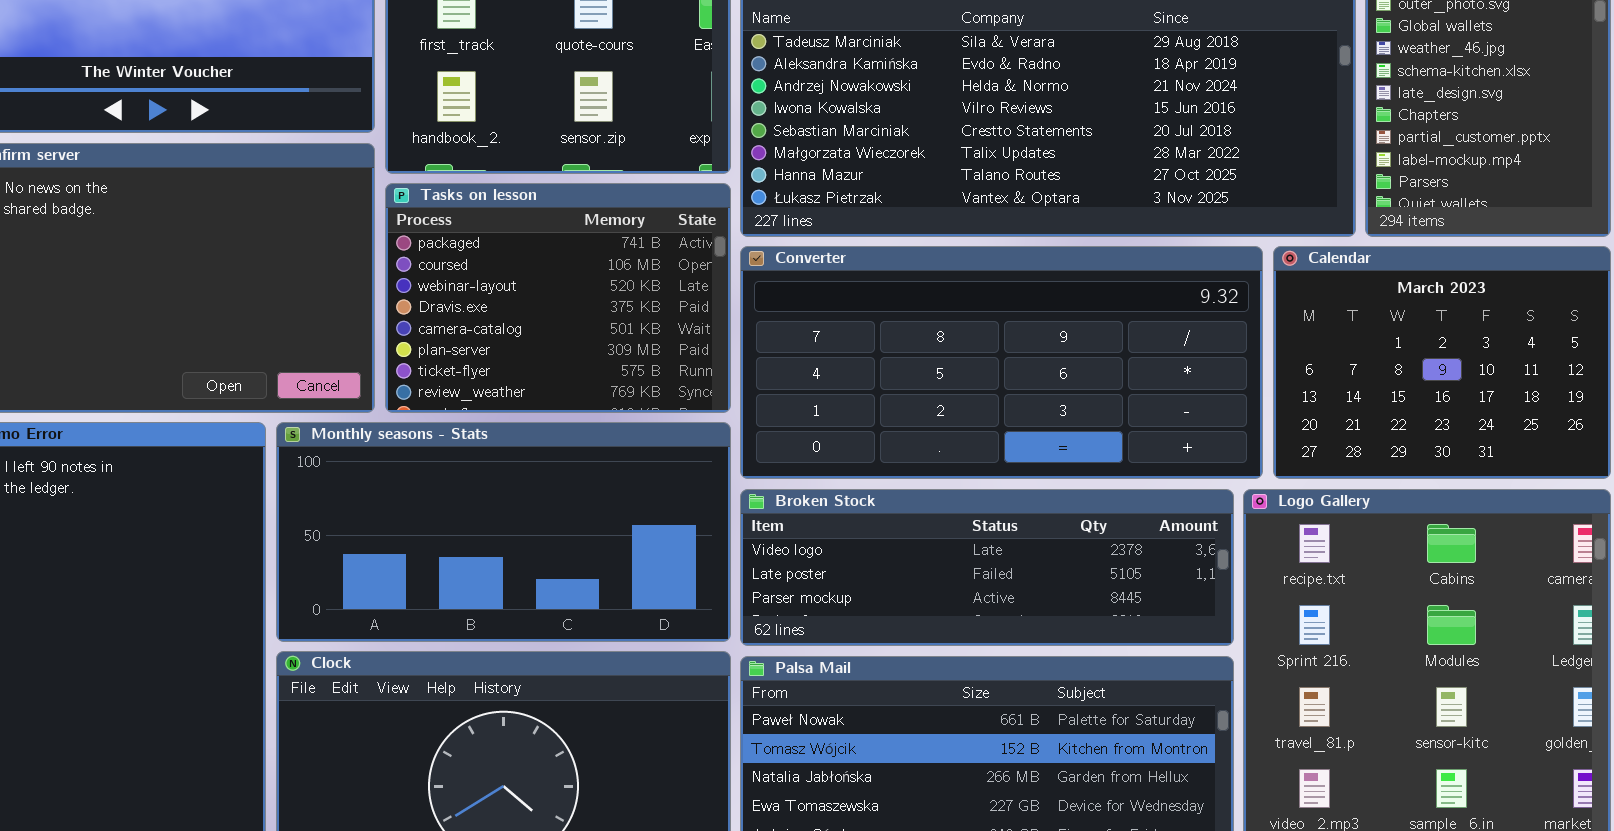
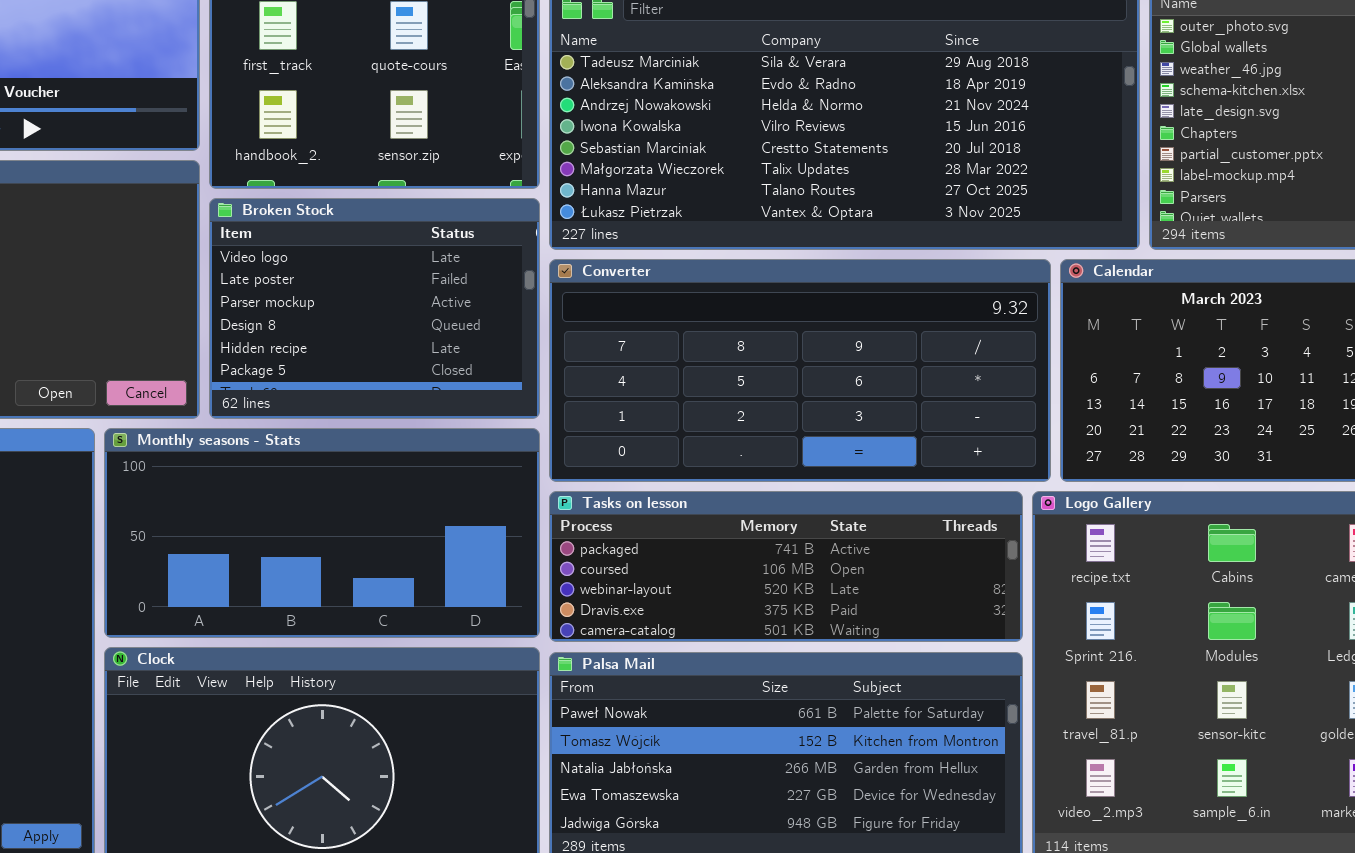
Tasks on lesson: [385,183,731,413] -> [549,491,1023,642], moved, resized
Broken Stock: [740,489,1234,646] -> [209,198,540,419], moved, resized

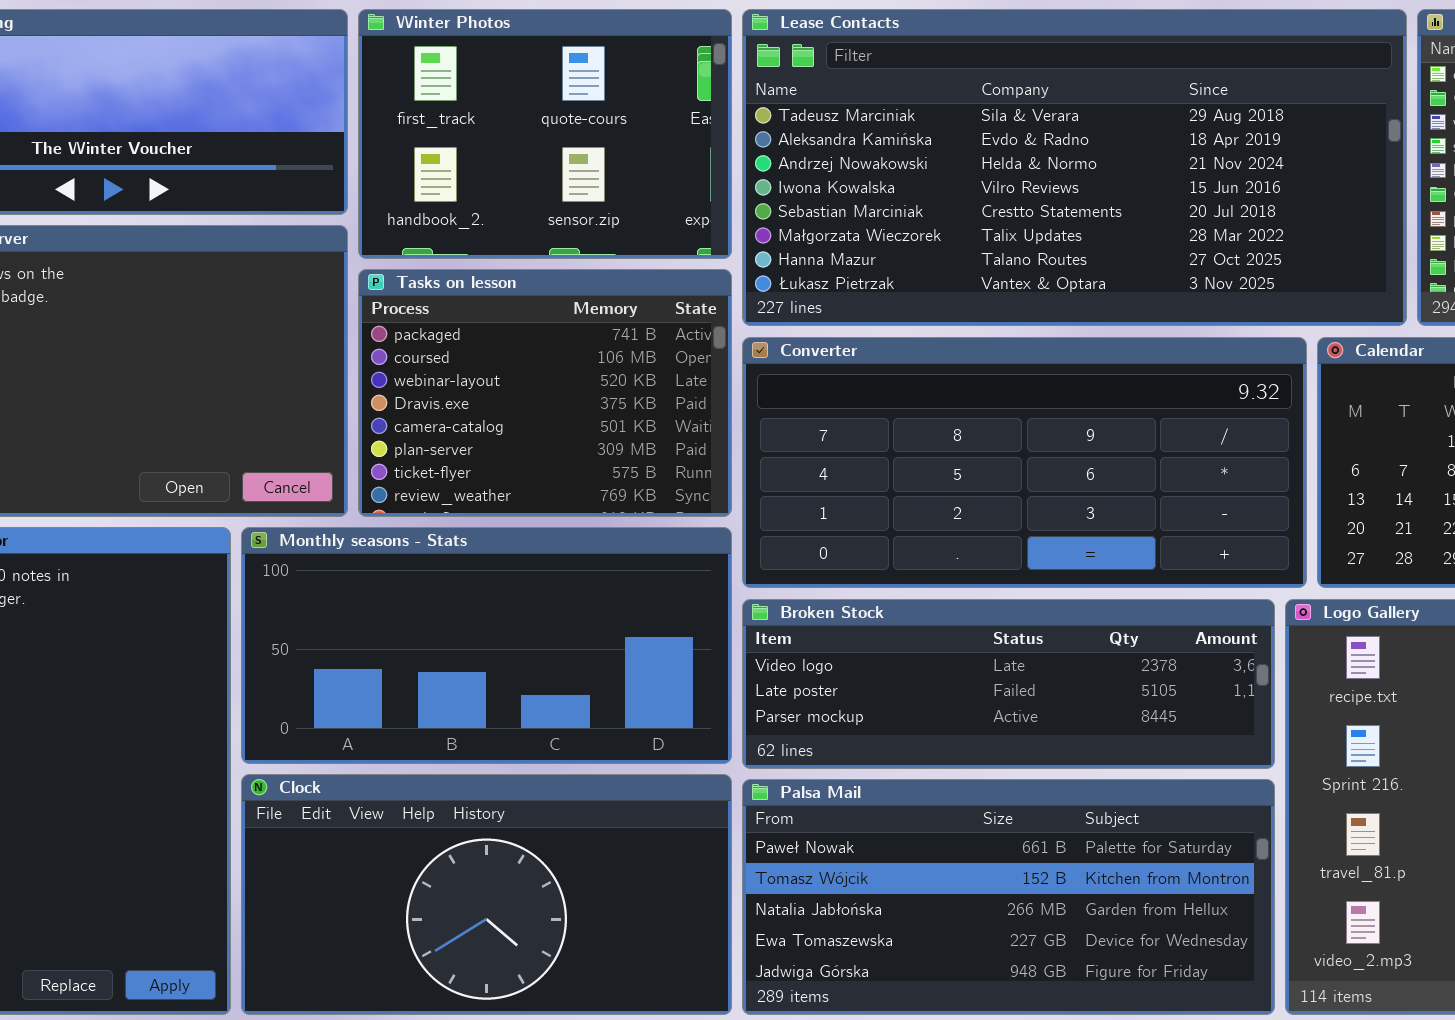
Broken Stock: [209,198,540,419] -> [742,599,1275,769], moved, resized
Tasks on lesson: [549,491,1023,642] -> [358,269,732,517], moved, resized

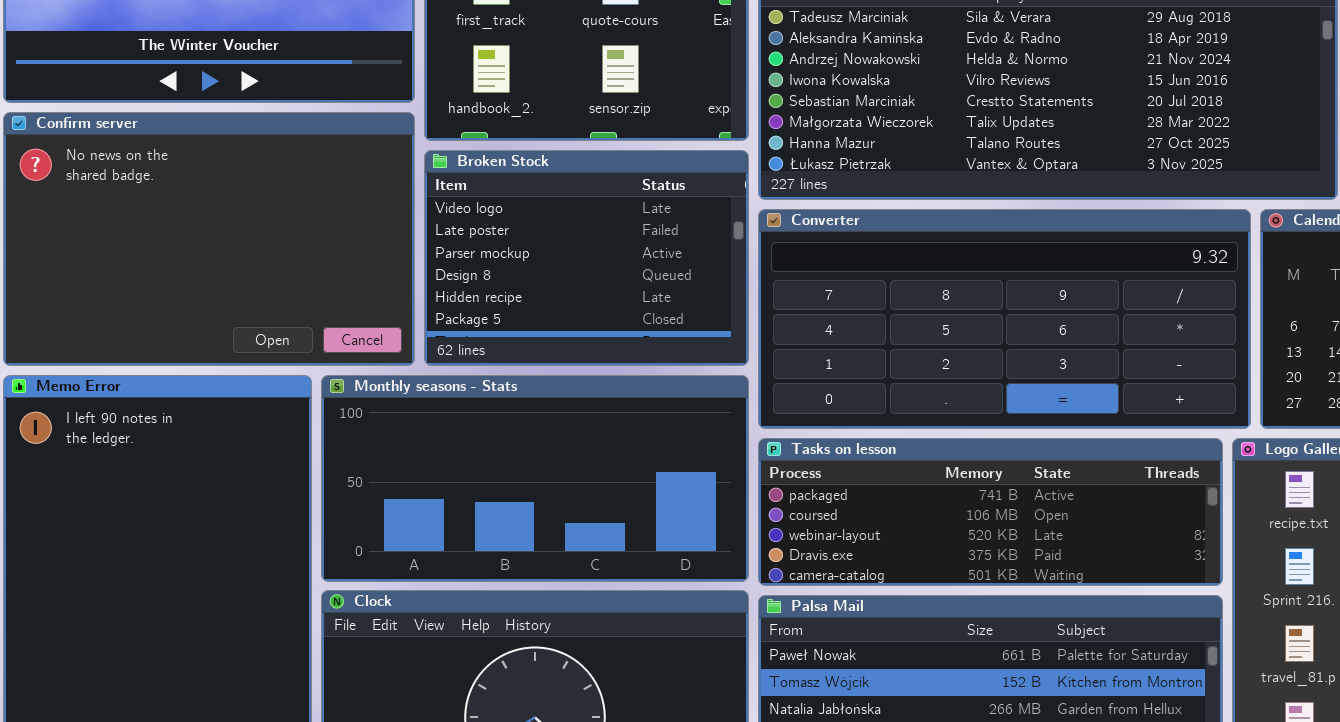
Tasks on lesson: [358,269,732,517] -> [758,438,1223,586], moved, resized
Broken Stock: [742,599,1275,769] -> [424,150,749,366], moved, resized

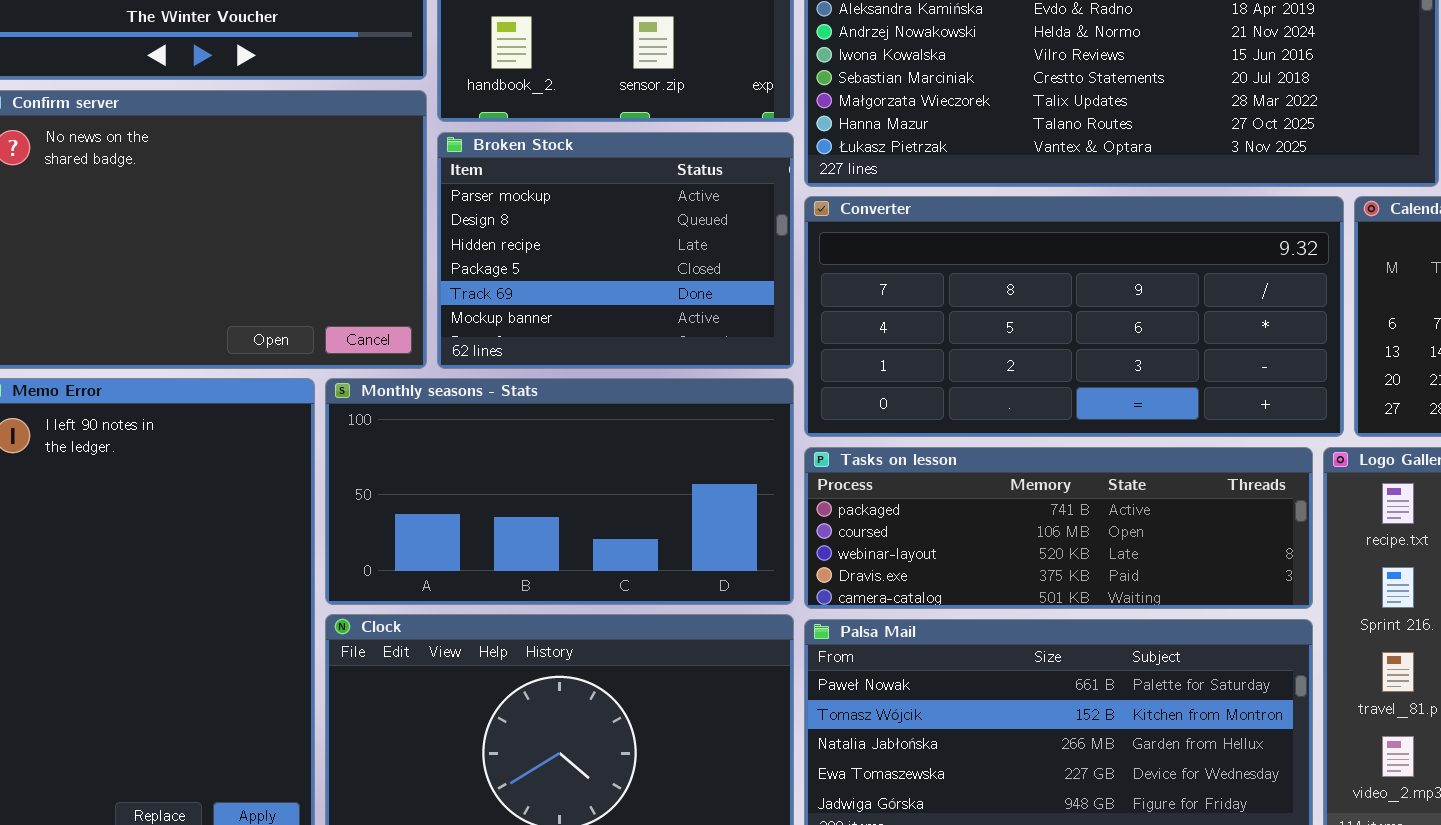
Broken Stock: [424,150,749,366] -> [437,132,794,369], scrolled down 2 rows

